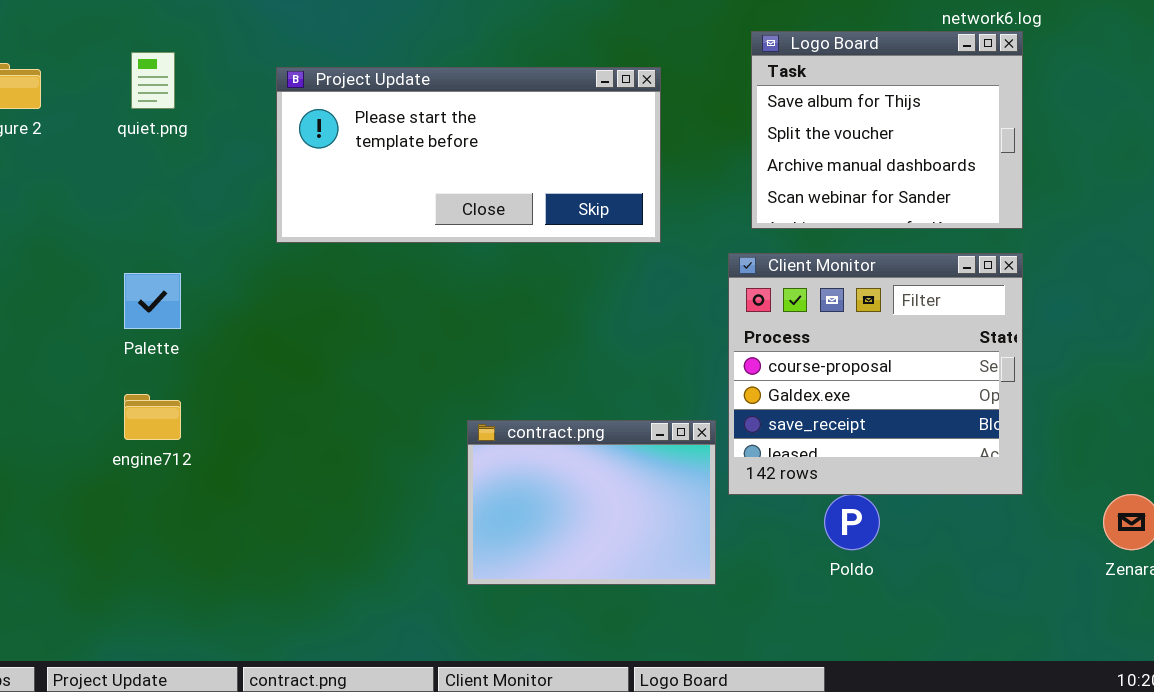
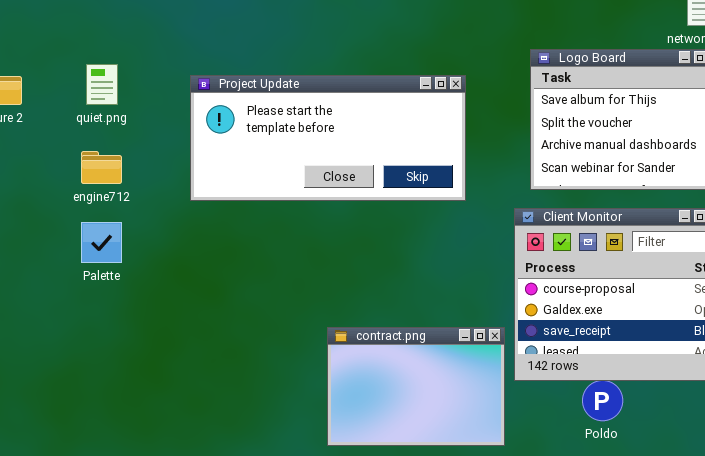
engine712: [124,394,181,440] -> [81,151,122,184], moved

